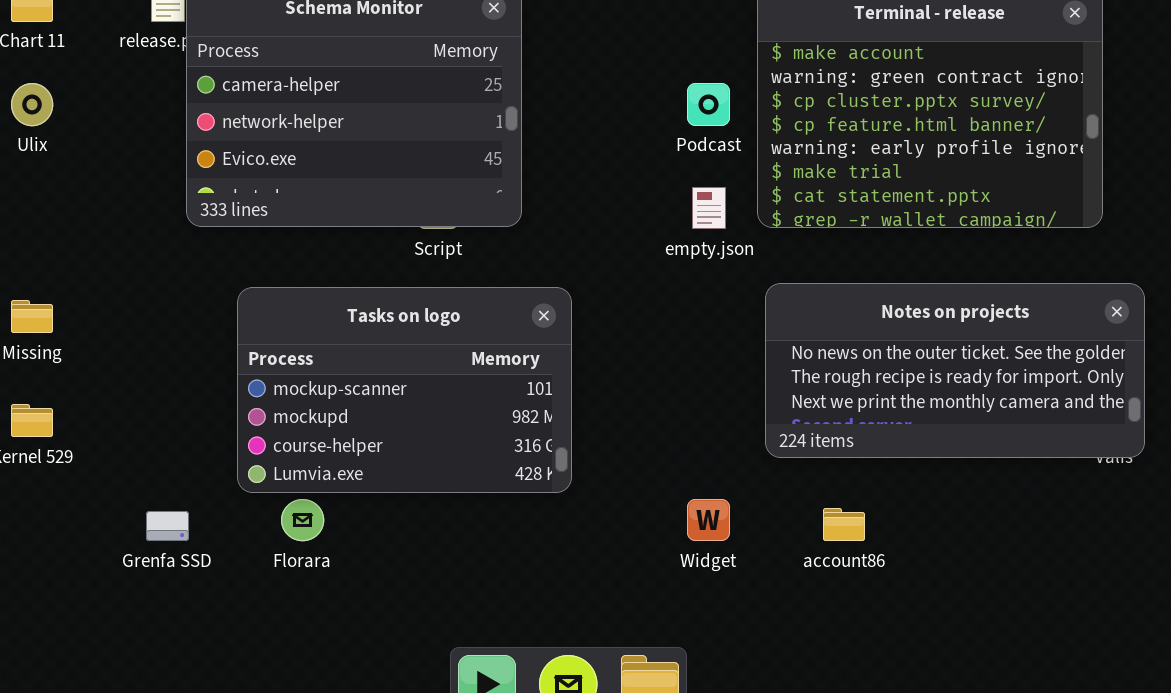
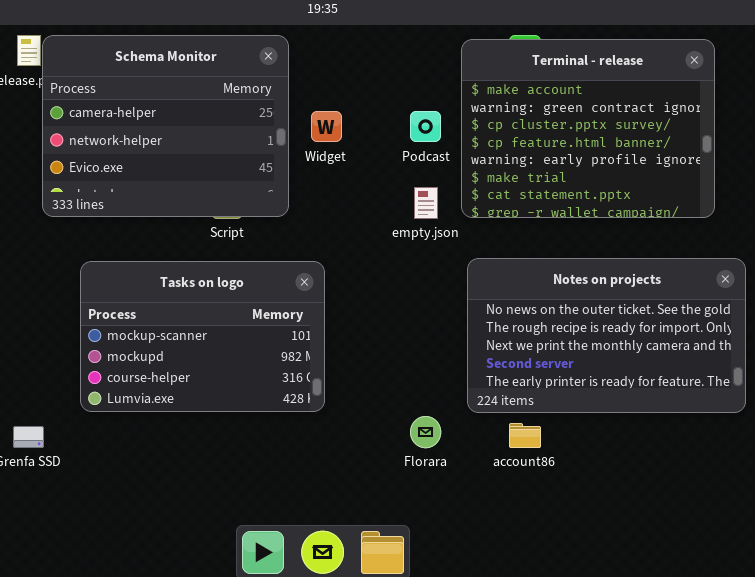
Notes on projects: [765,283,1145,458] -> [467,258,746,413], resized
Florara: [281,499,324,541] -> [410,416,441,448], moved
Widget: [687,499,730,541] -> [311,111,342,142], moved

